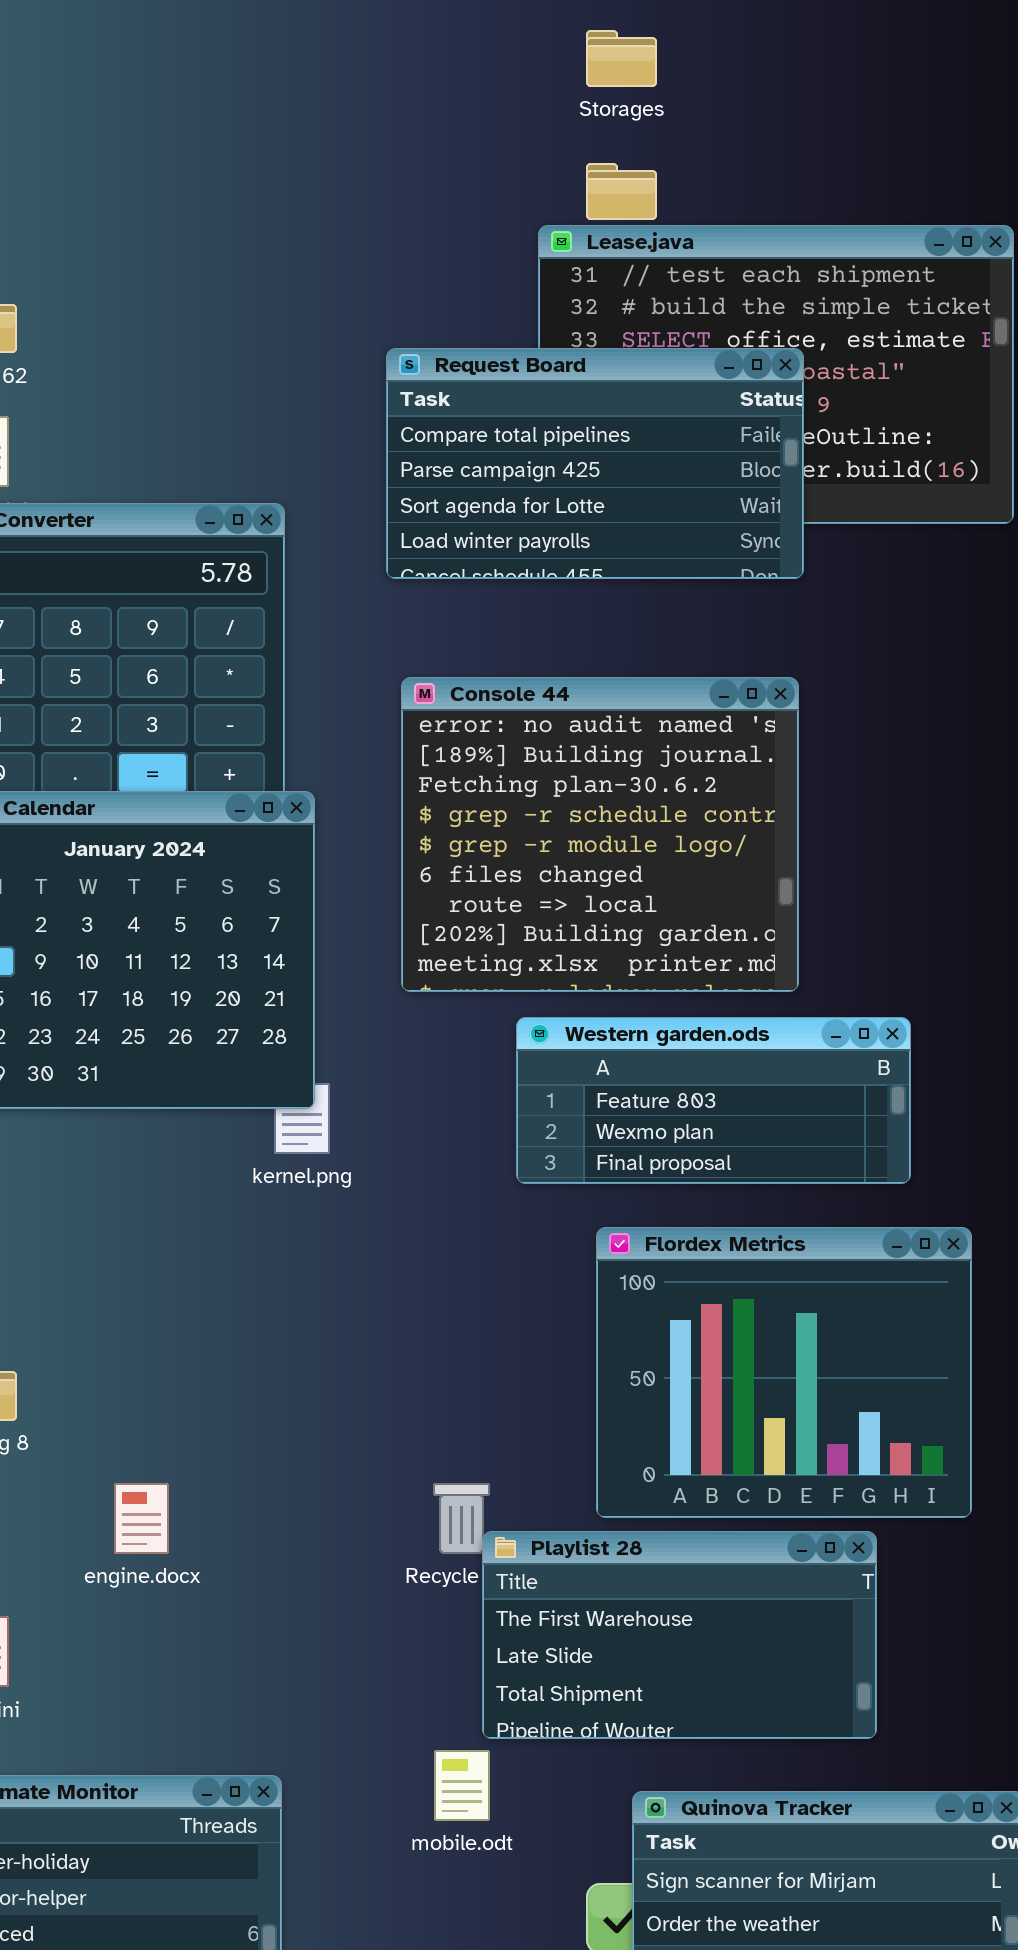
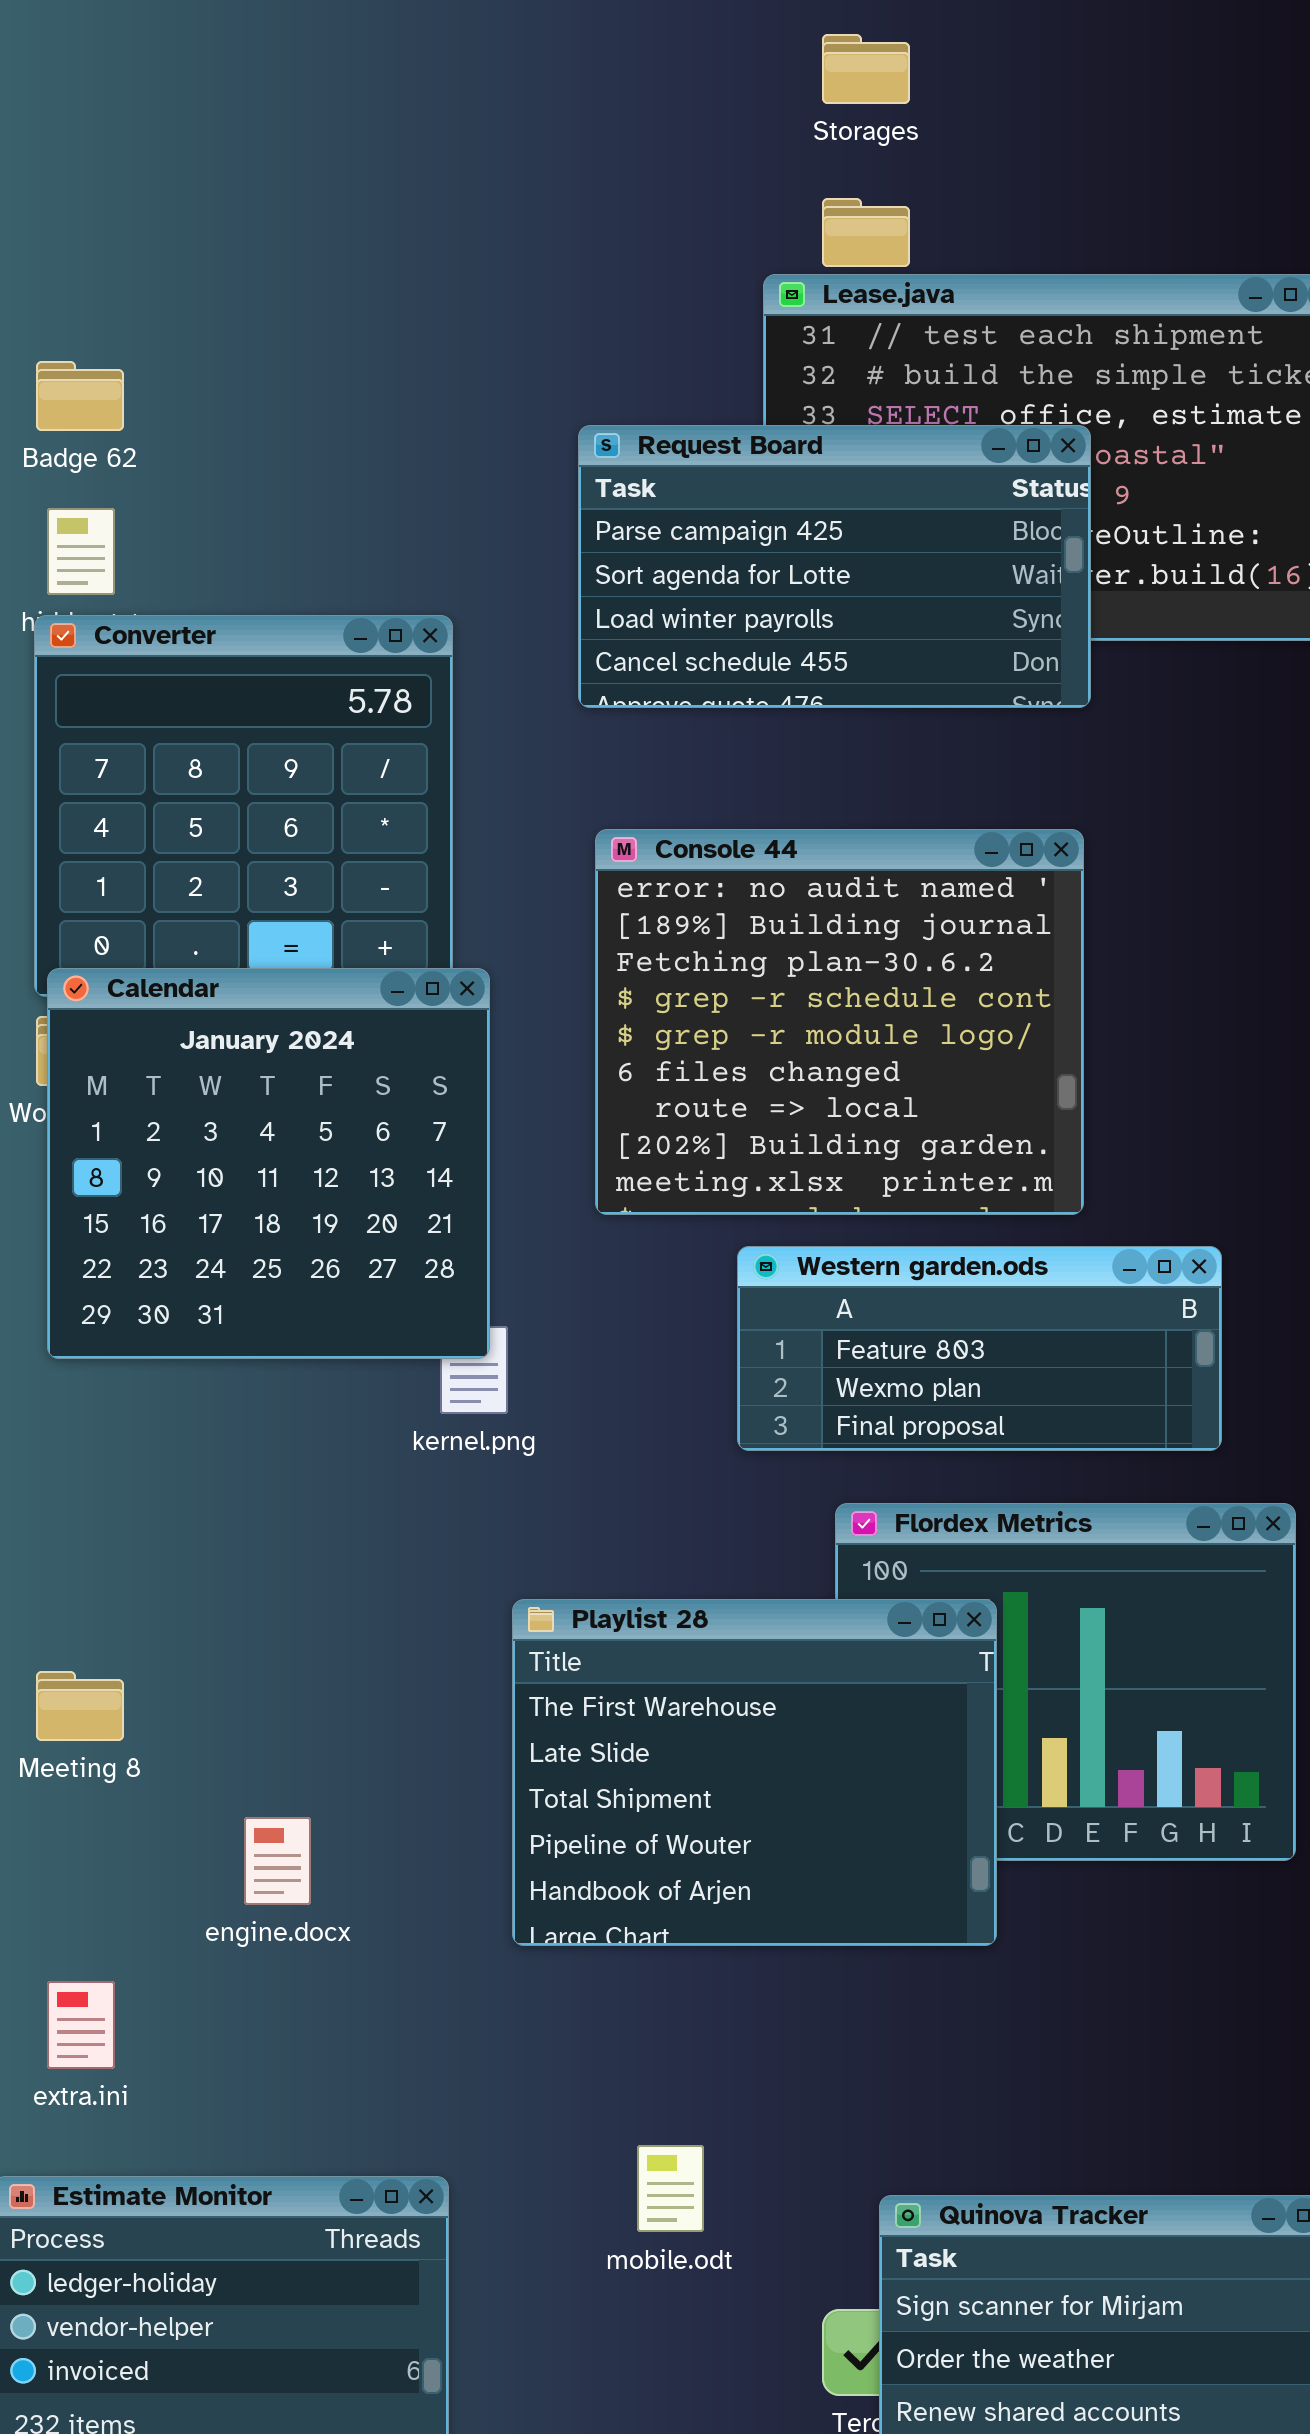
Request Board: [386,348,804,579] -> [578,425,1091,708], scrolled down 1 row
Playlist 28: [482,1531,877,1739] -> [512,1599,997,1946], moved, resized

